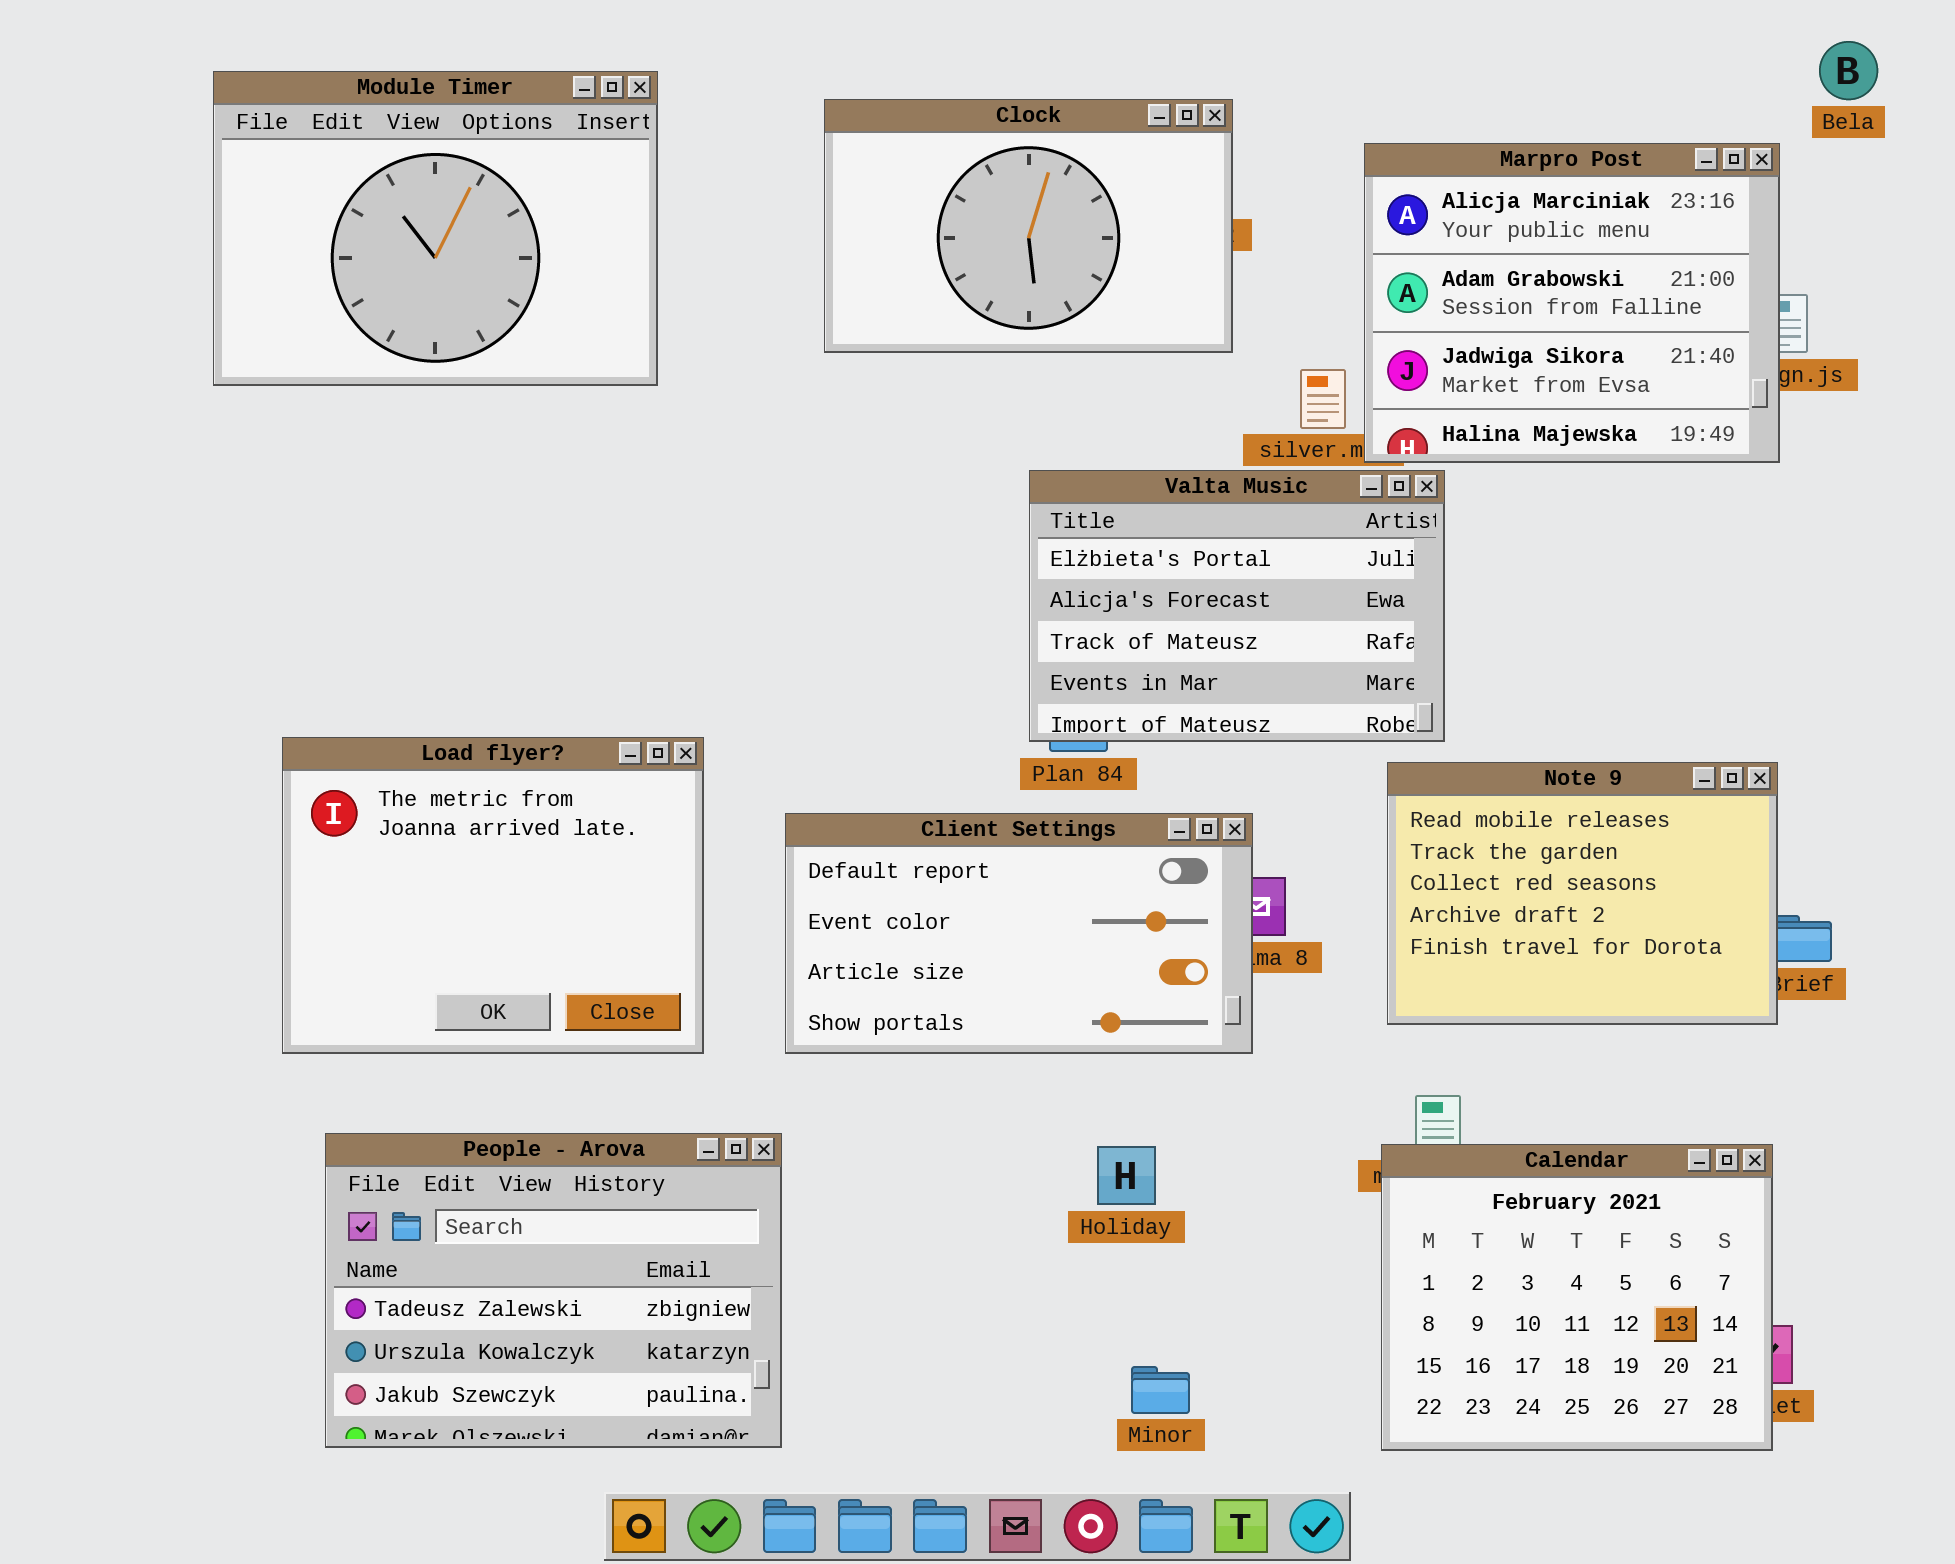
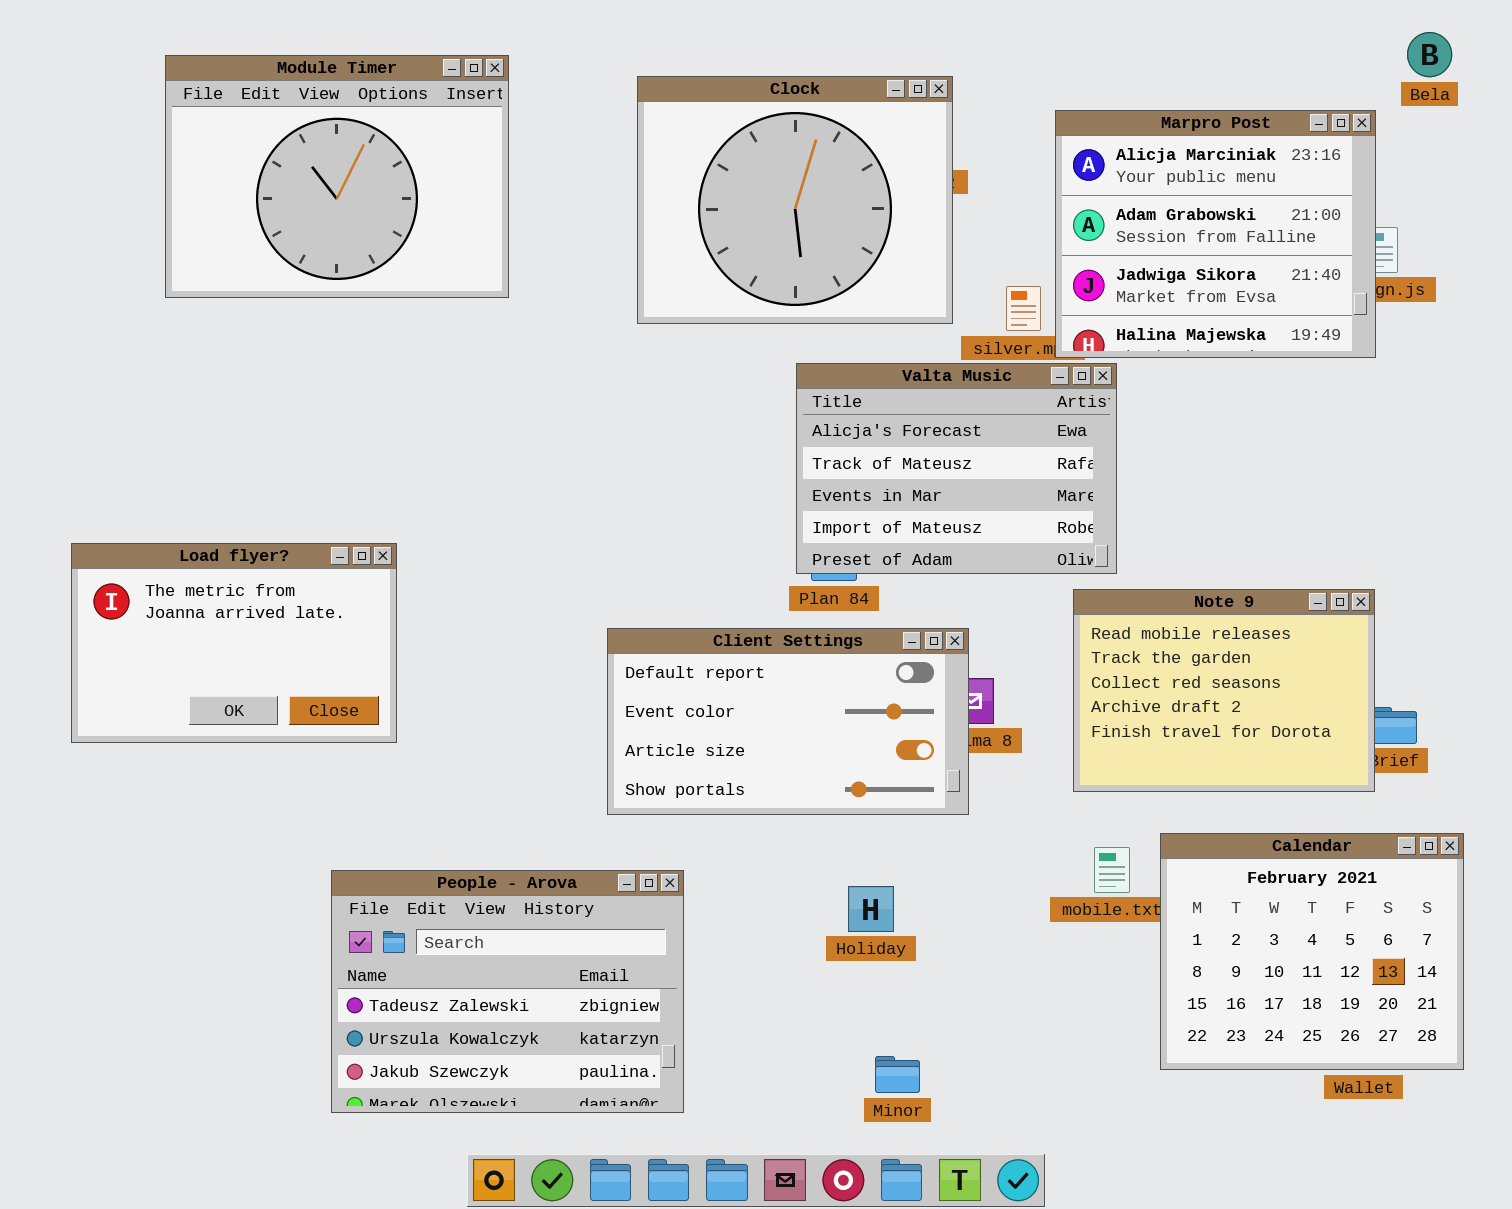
Clock: [824,99,1233,353] -> [637,76,953,324], resized
Valta Music: [1029,470,1445,742] -> [796,363,1117,574], scrolled down 1 row
Load flyer?: [282,737,704,1054] -> [71,543,397,743], moved, resized
People - Arova: [325,1133,782,1448] -> [331,870,684,1113], moved
Calendar: [1381,1144,1773,1451] -> [1160,833,1464,1070], moved

